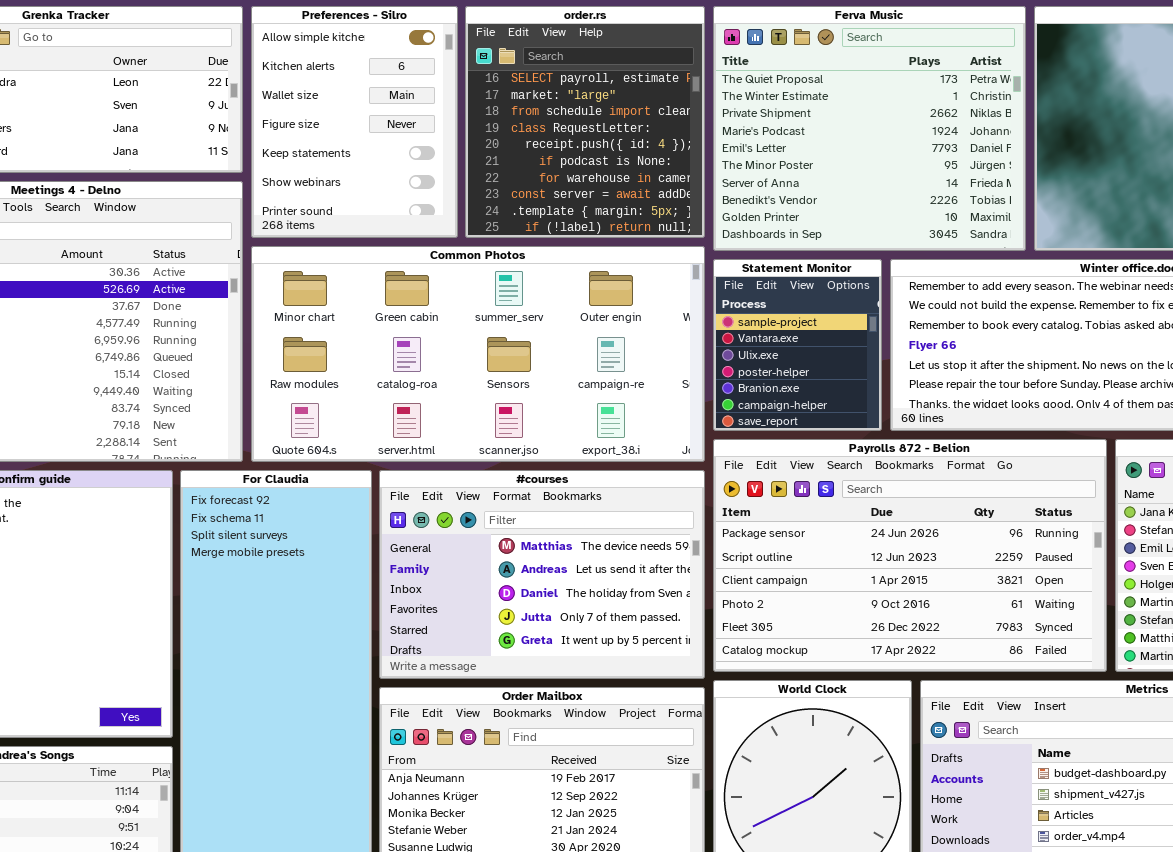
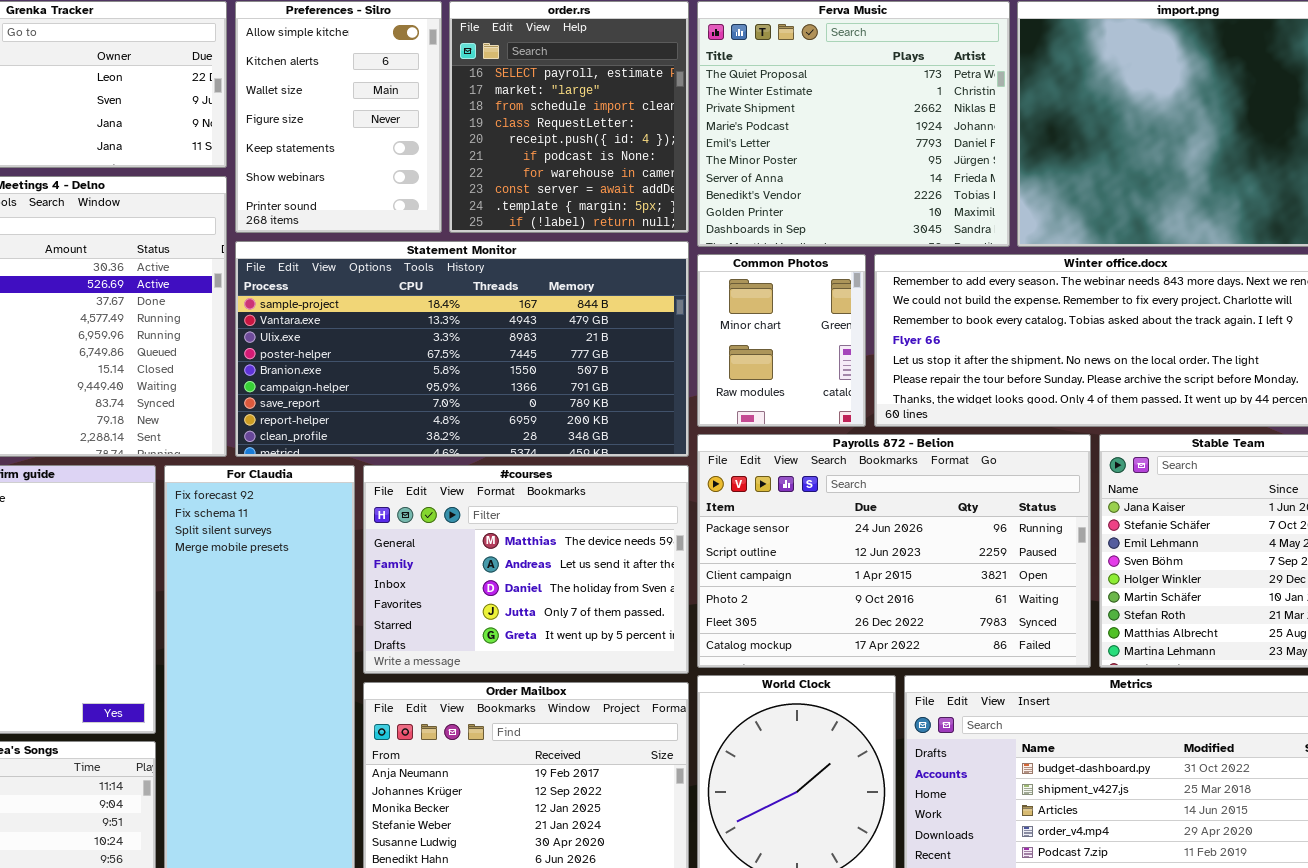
Common Photos: [251,246,705,462] -> [697,254,866,427], moved, resized
Statement Monitor: [713,259,882,431] -> [235,241,689,457], moved, resized

